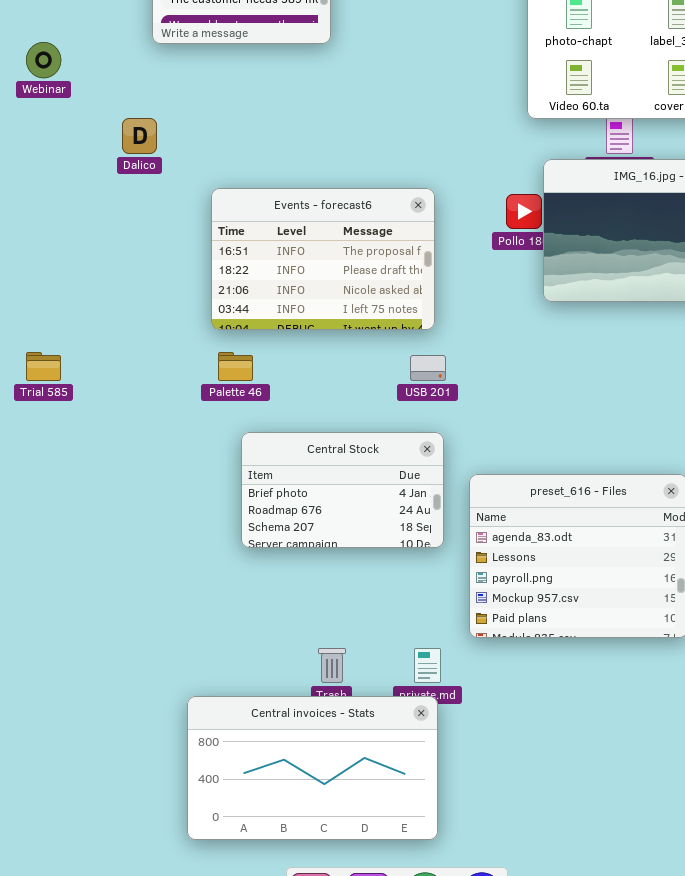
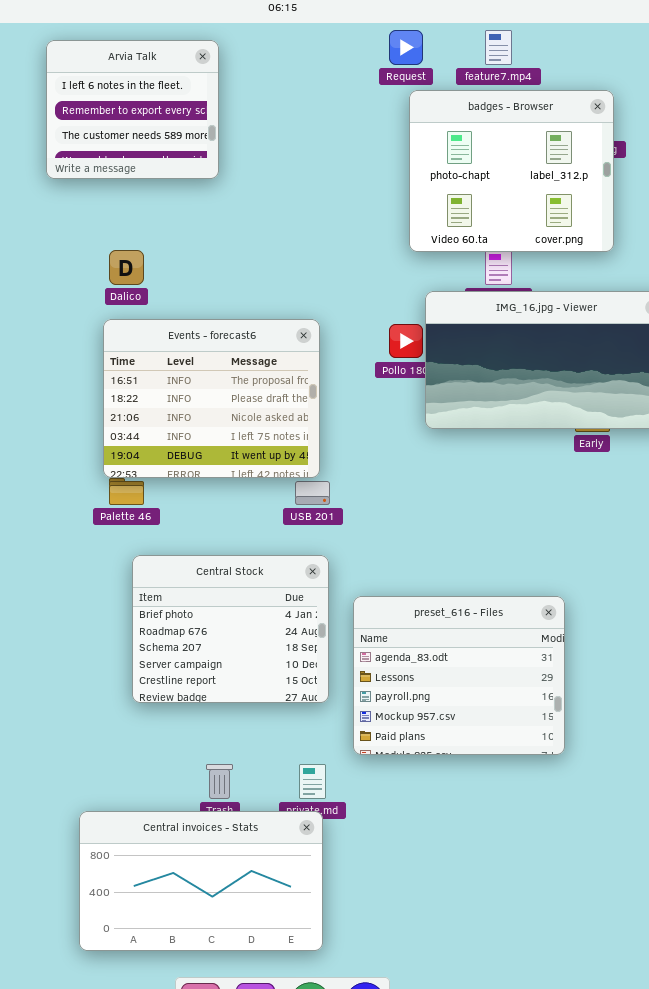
Dalico: [122,118,157,154] -> [109,250,144,285], moved
Events - forecast6: [211,188,435,330] -> [103,319,320,478], resized
Central Stock: [241,432,444,548] -> [132,555,329,703], resized

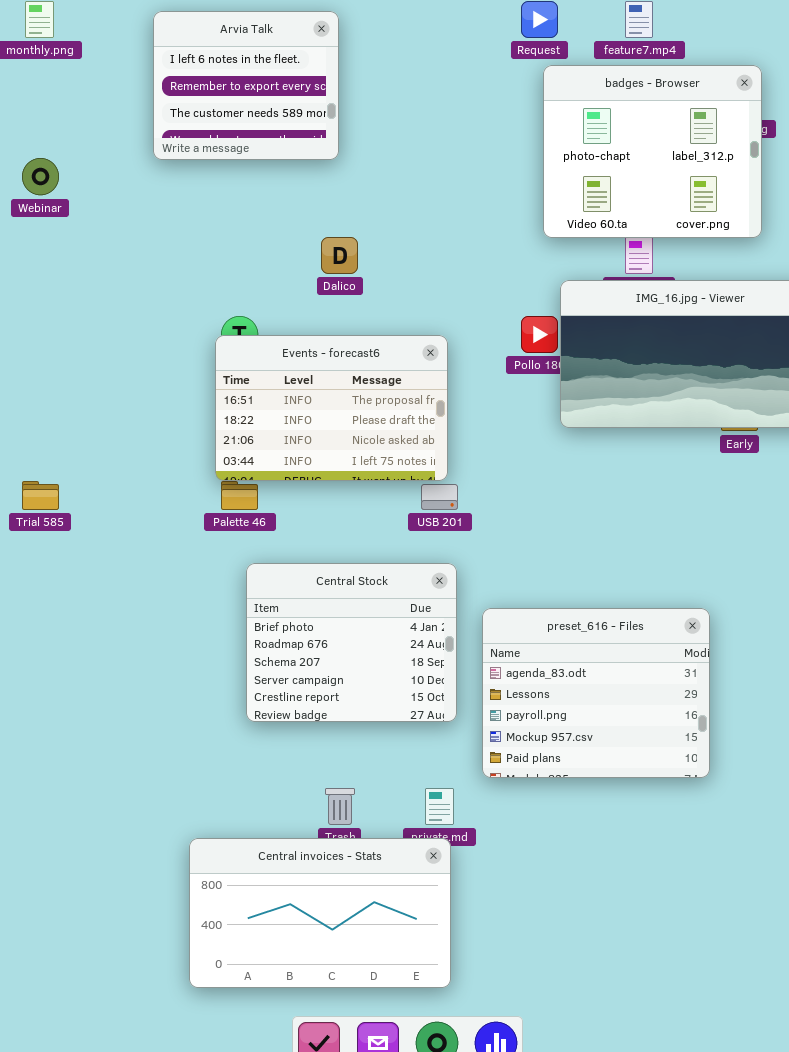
Dalico: [109,250,144,285] -> [321,237,358,274], moved
Events - forecast6: [103,319,320,478] -> [215,335,448,481], resized

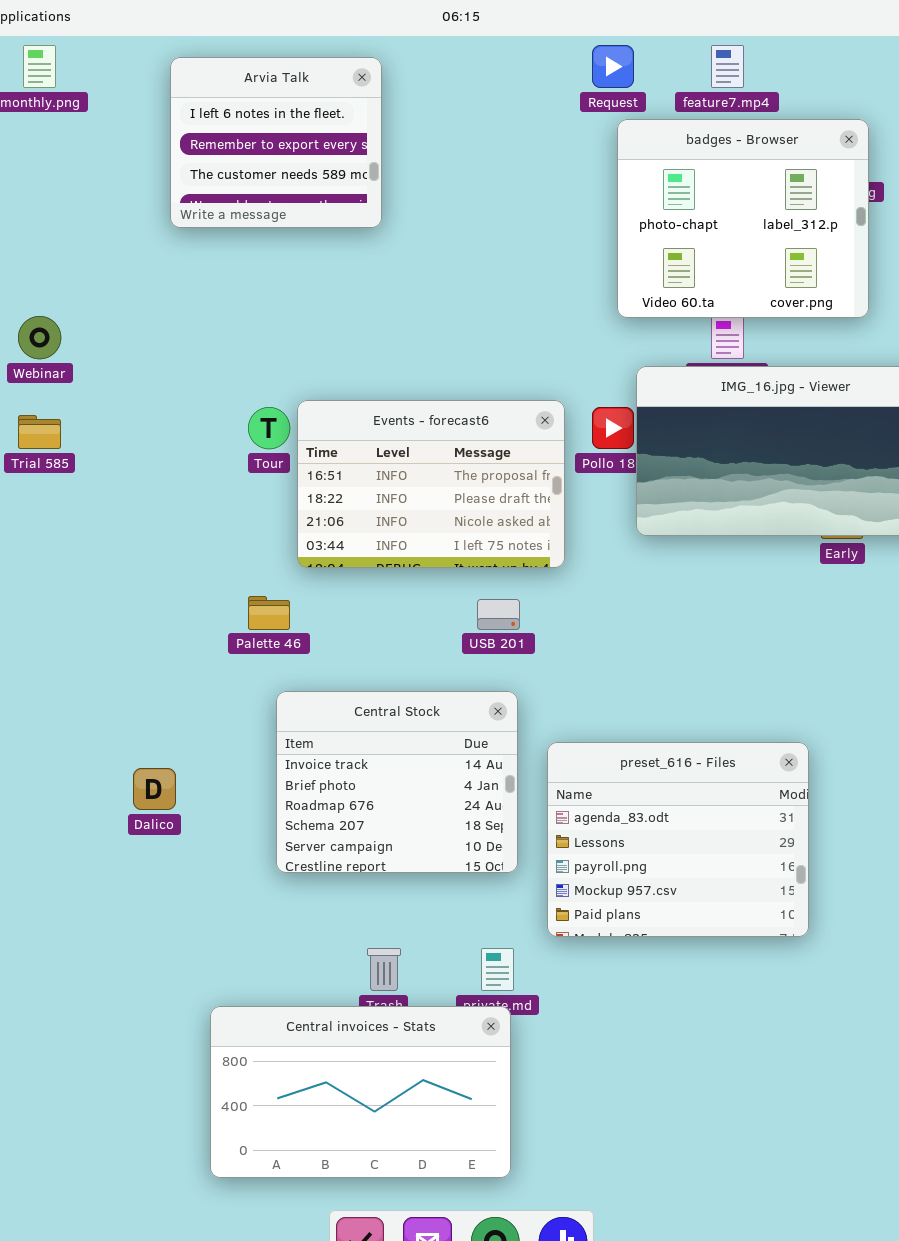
Webinar: [22,158,59,195] -> [18,316,61,359], moved
Dalico: [321,237,358,274] -> [133,768,176,810], moved
Events - forecast6: [215,335,448,481] -> [297,400,565,568], moved
Trial 585: [22,481,59,510] -> [18,415,61,449], moved
Central Stock: [246,563,457,722] -> [276,691,518,873], scrolled up 1 row

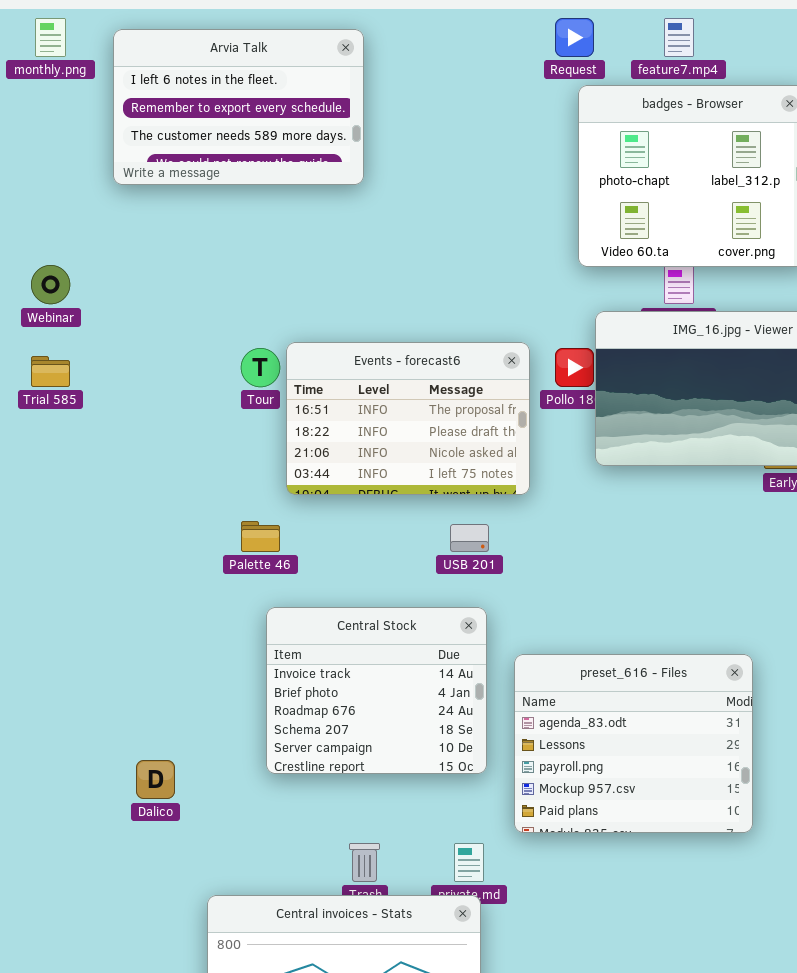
Arvia Talk: [170,57,382,228] -> [113,29,364,185], resized
Dalico: [133,768,176,810] -> [136,760,175,799], moved

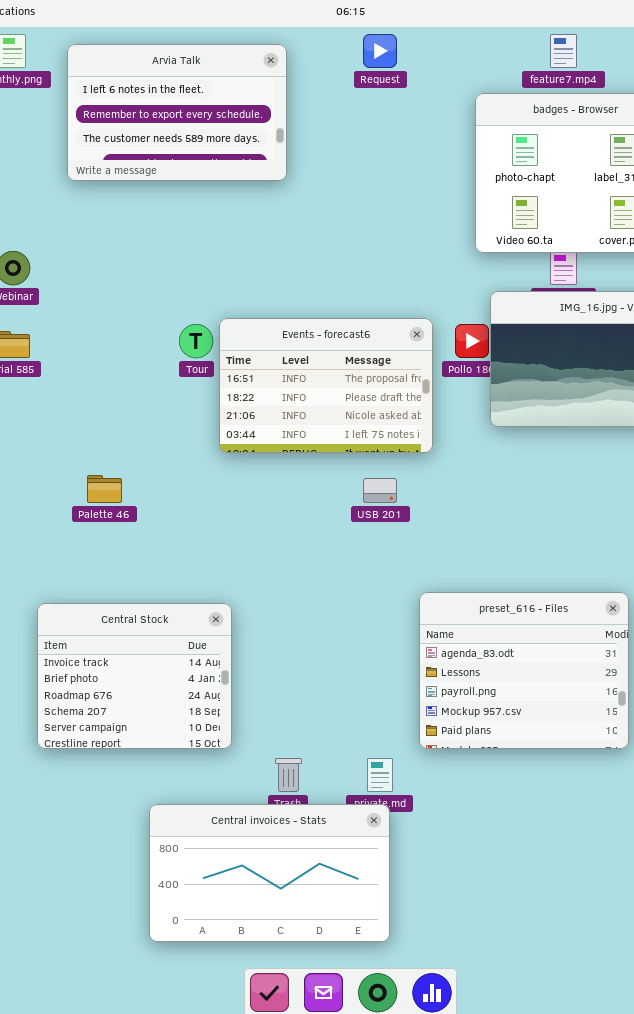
Request: [555,18,594,57] -> [363,34,397,68], moved
Palette 46: [241,521,280,552] -> [87,475,122,503], moved
Central Stock: [266,607,487,774] -> [37,603,232,749], moved

